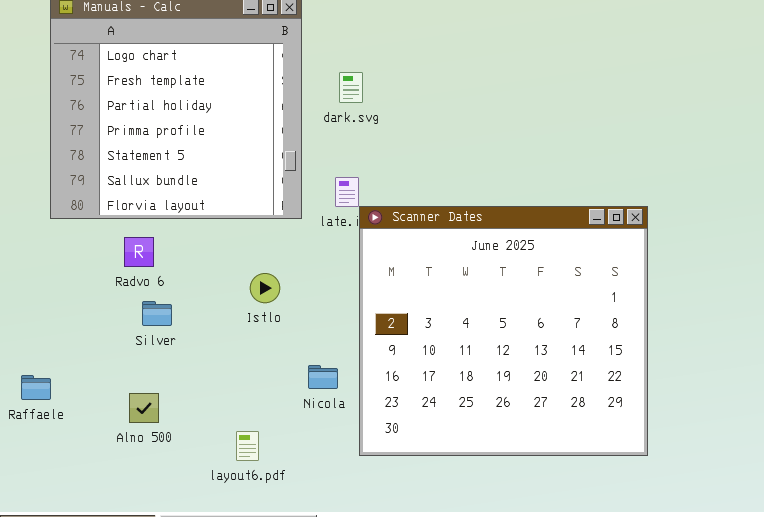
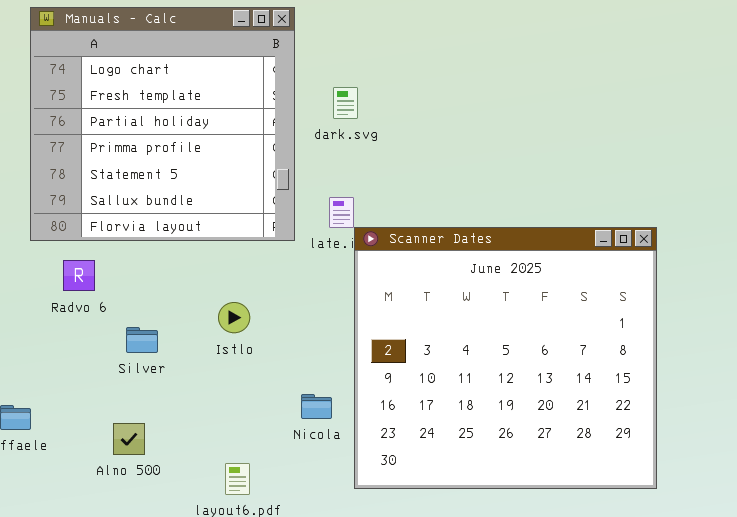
Radvo 6: [124,237,154,267] -> [63,260,95,291], moved
Istlo: [250,273,280,303] -> [218,302,250,333], moved

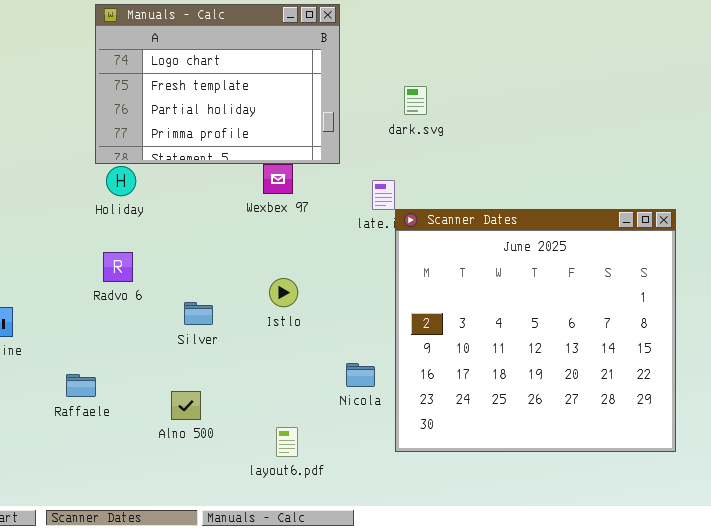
Manuals - Calc: [30,7,295,241] -> [95,4,340,164], resized
dark.svg: [333,87,358,119] -> [404,86,427,115], moved
Radvo 6: [63,260,95,291] -> [103,252,133,282], moved

